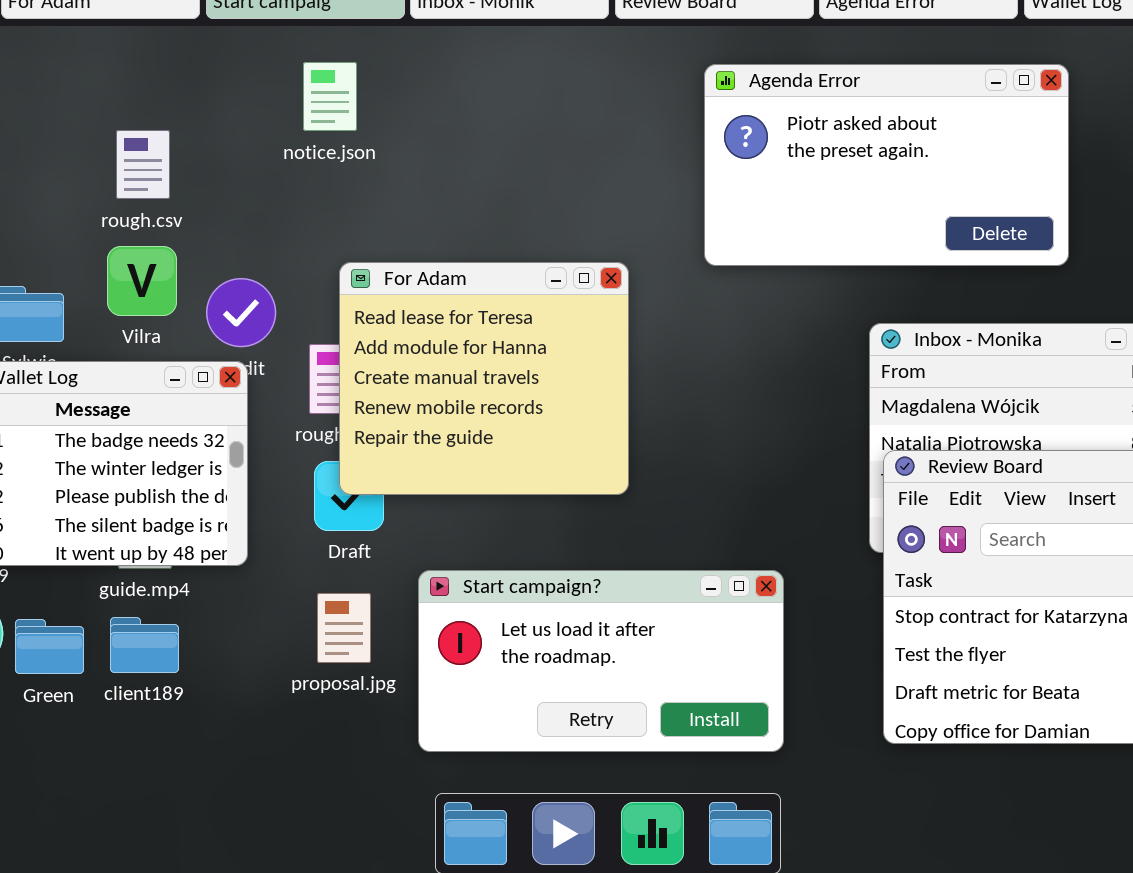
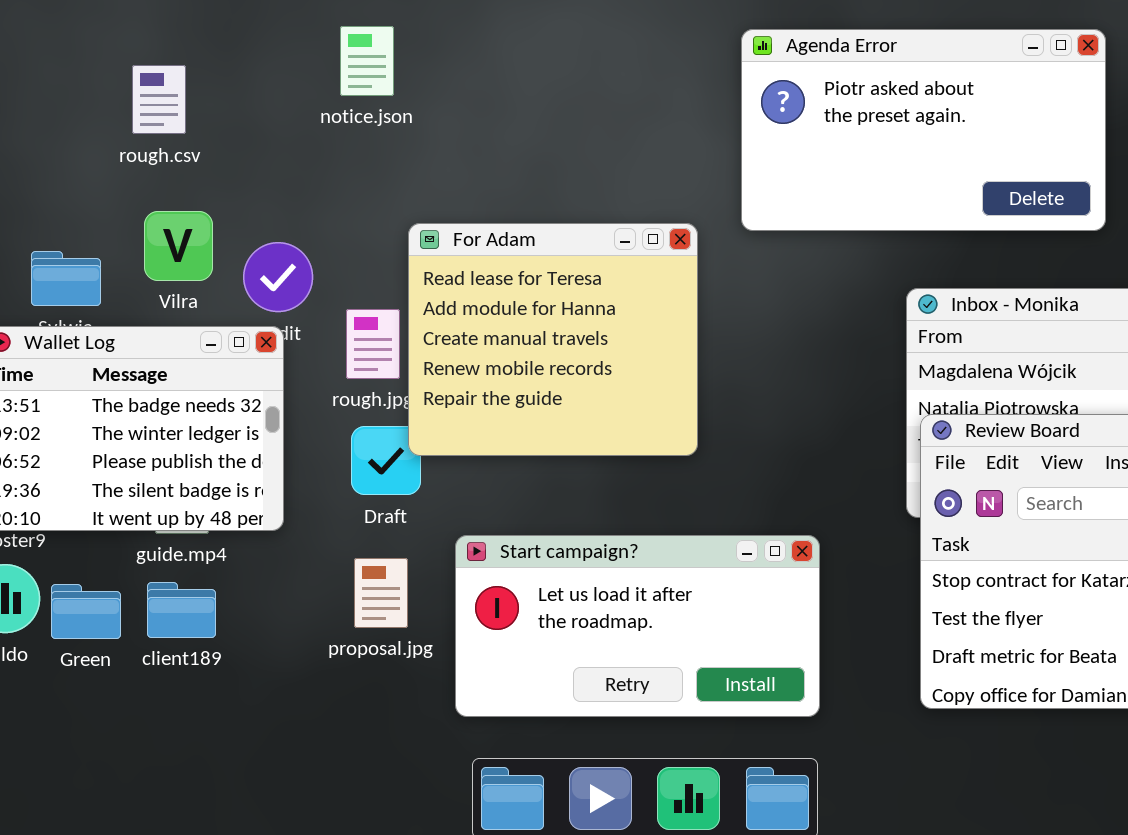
rough.csv: [116,130,170,199] -> [132,65,186,134], moved
For Adam: [339,262,629,495] -> [408,223,698,456], moved

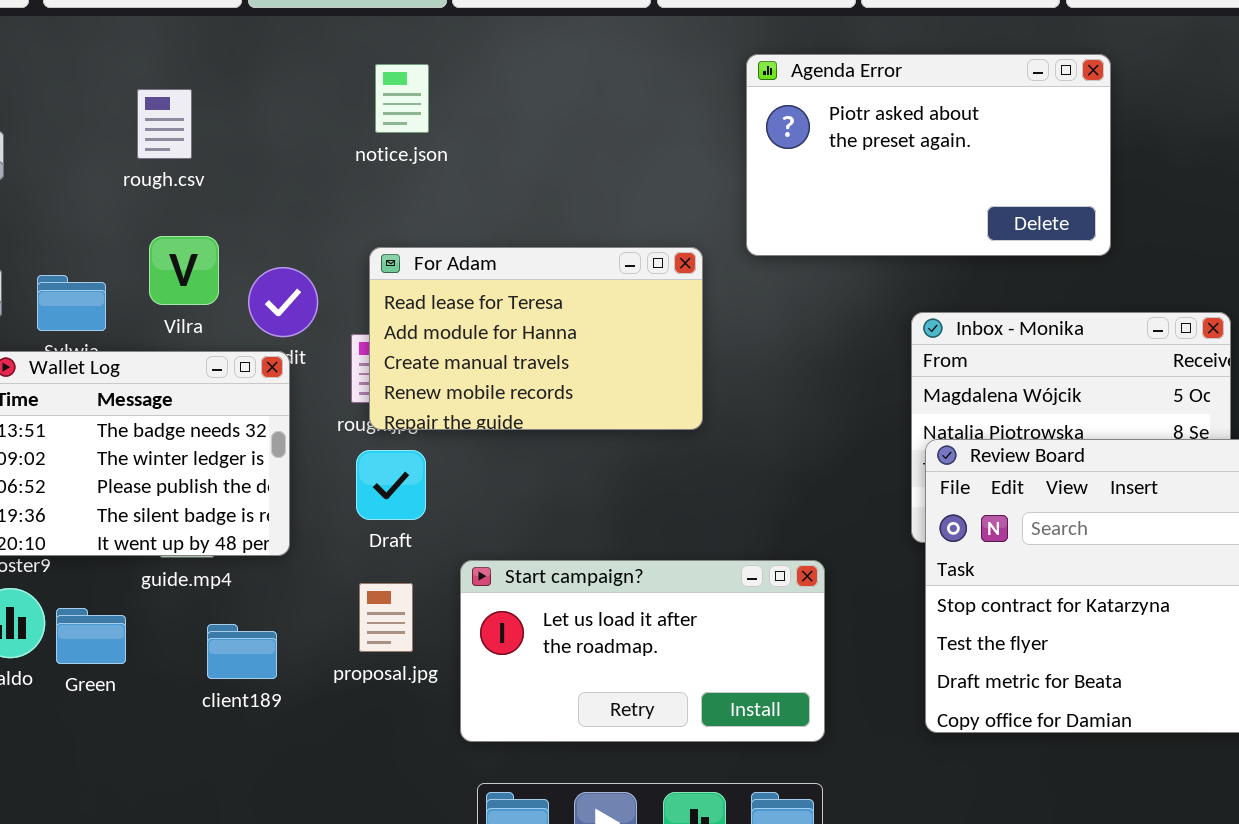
notice.json: [340,26,394,96] -> [375,64,429,133], moved
For Adam: [408,223,698,456] -> [369,247,703,430], resized
client189: [147,582,216,638] -> [207,624,277,679], moved

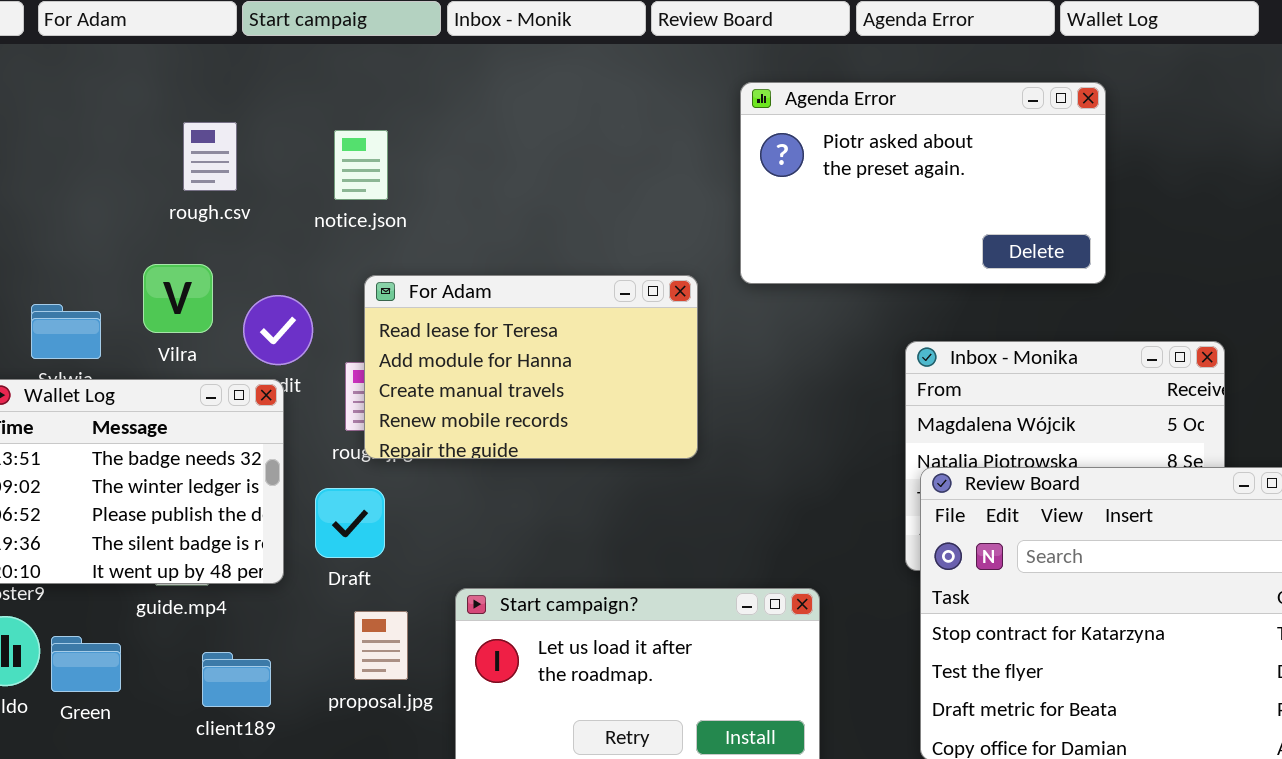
notice.json: [375,64,429,133] -> [334,130,388,200], moved
rough.csv: [137,89,192,159] -> [183,122,237,191], moved
Draft: [356,450,426,520] -> [315,488,385,558], moved

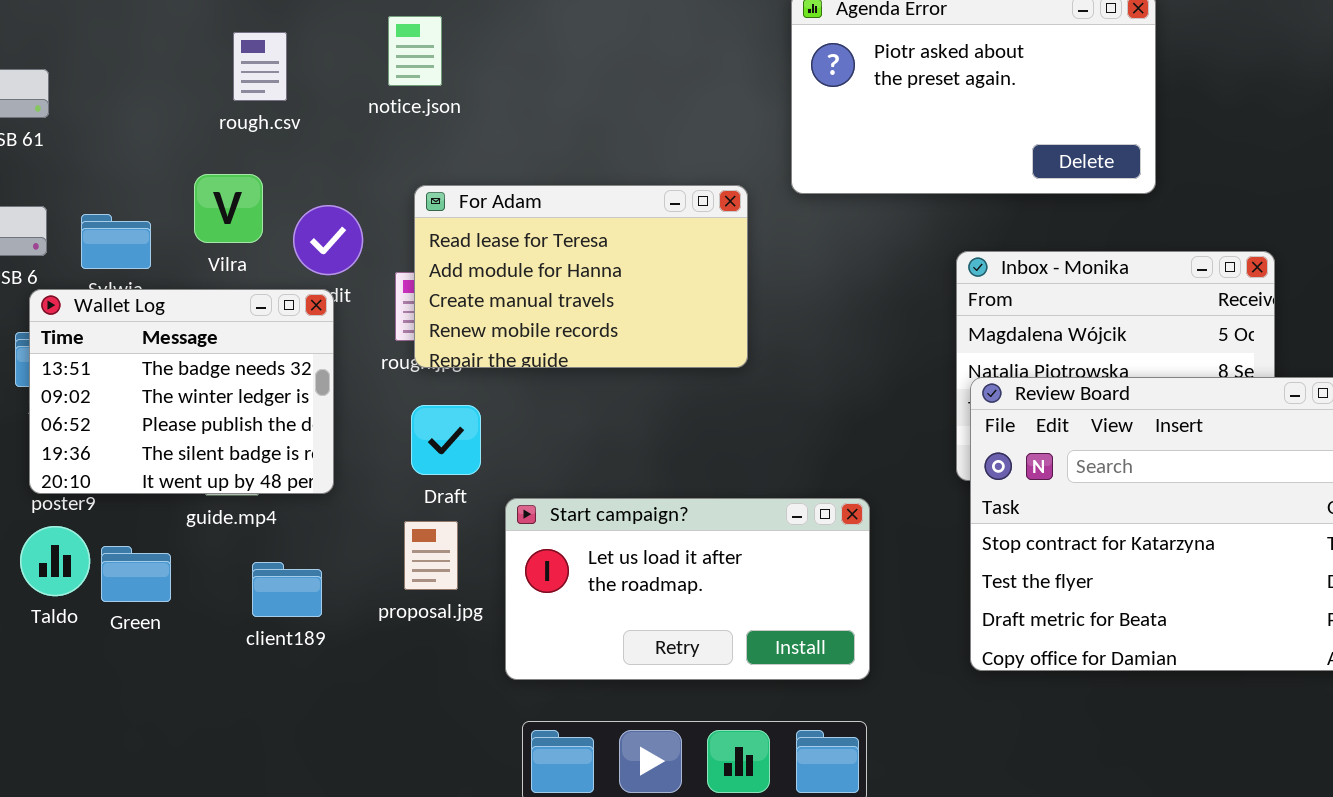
notice.json: [334,130,388,200] -> [388,16,442,86], moved
Draft: [315,488,385,558] -> [411,405,481,475], moved

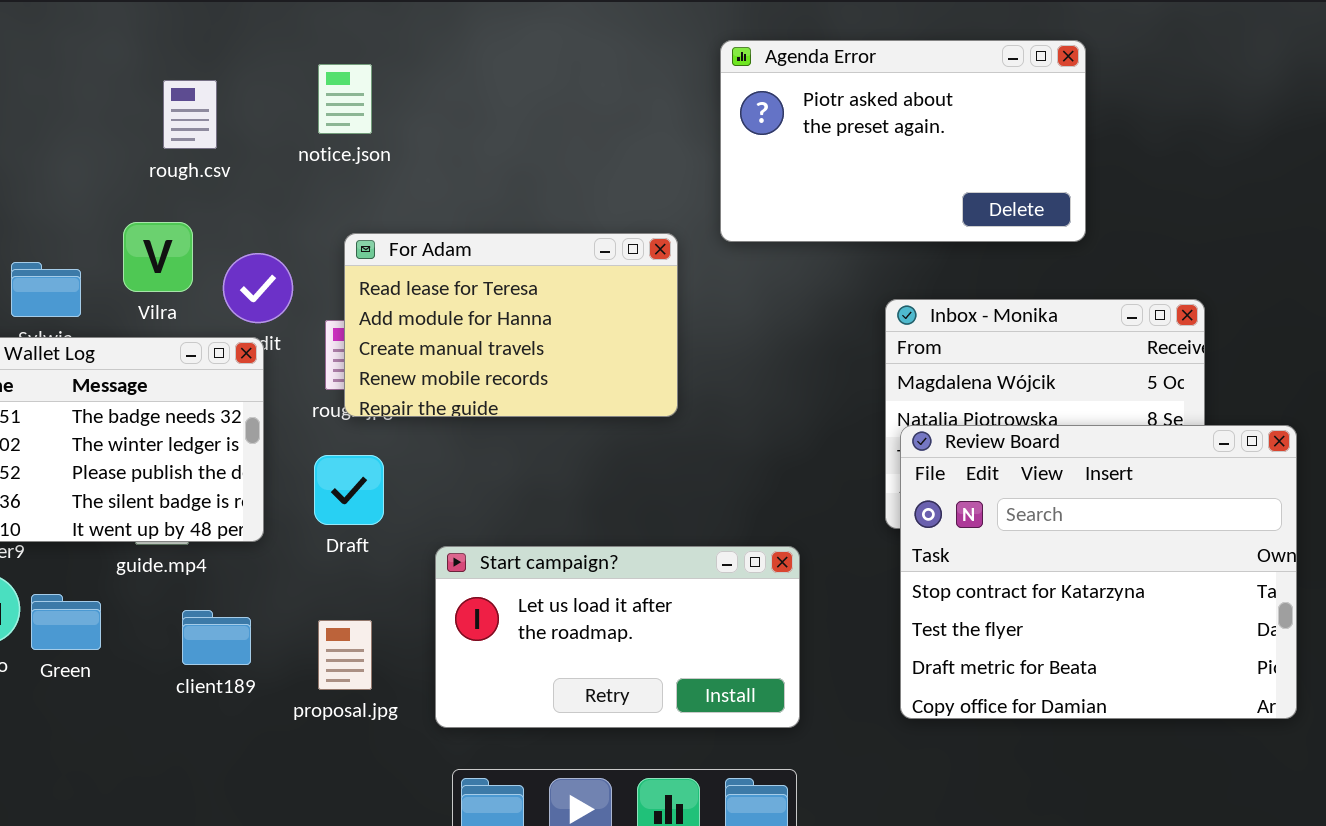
Draft: [411,405,481,475] -> [314,455,384,525], moved
proposal.jpg: [404,521,458,590] -> [318,620,372,690], moved

